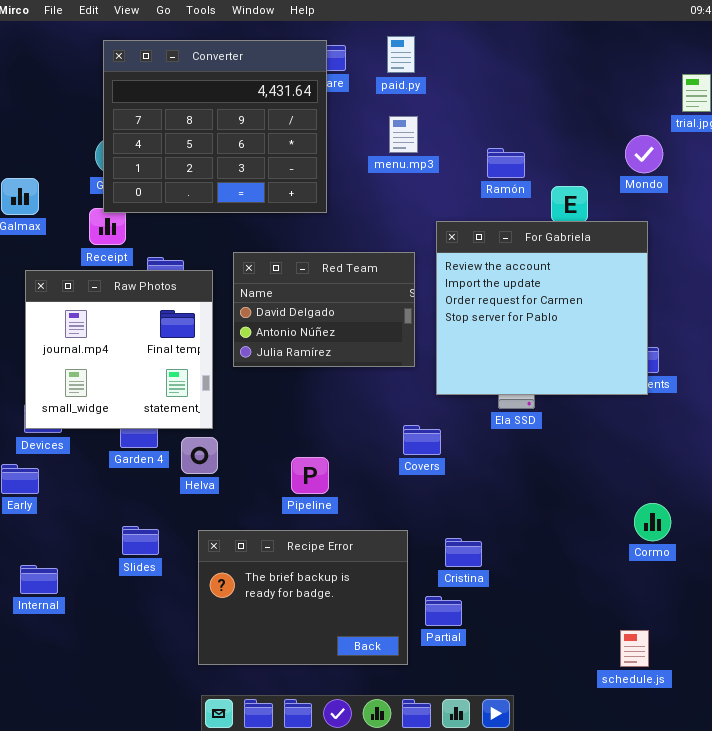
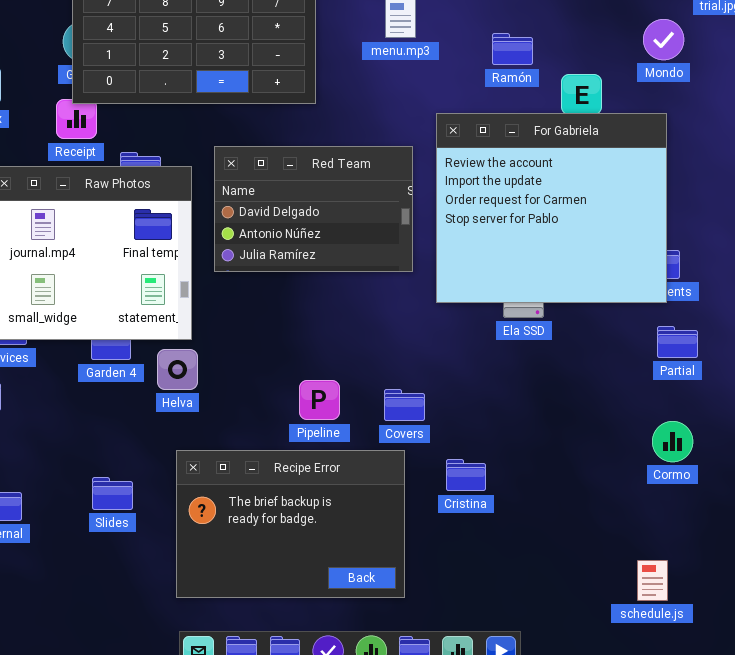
Covers: [403,425,441,455] -> [384,389,425,421], moved
Pipeline: [291,457,329,494] -> [299,380,340,420], moved
Slides: [122,526,159,555] -> [92,477,133,510], moved
Partial: [425,596,462,626] -> [657,326,698,358], moved

